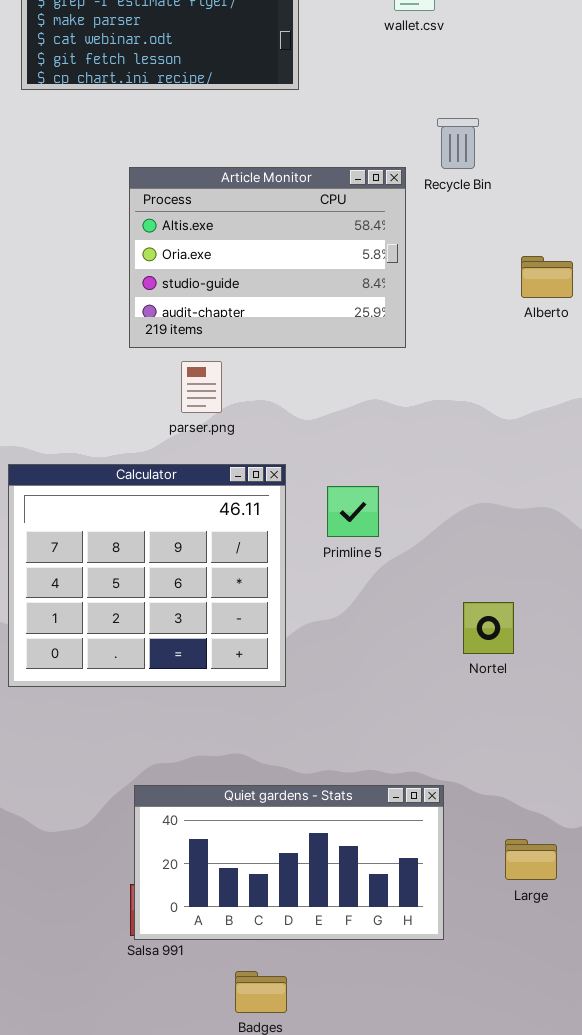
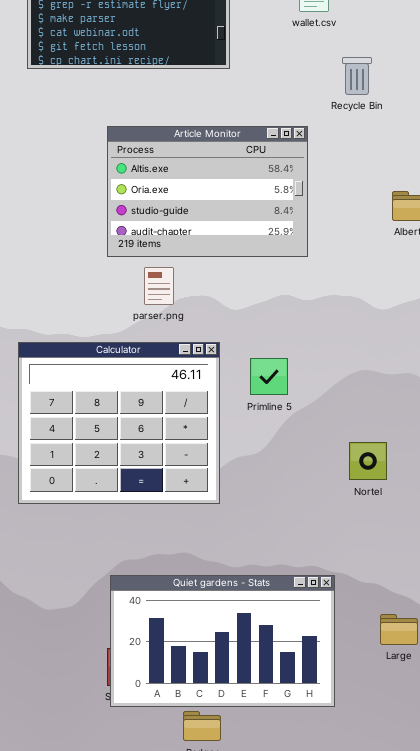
Recycle Bin: [437,118,479,169] -> [342,57,372,95], moved
Quiet gardens - Stats: [134,785,444,940] -> [110,575,335,707], resized

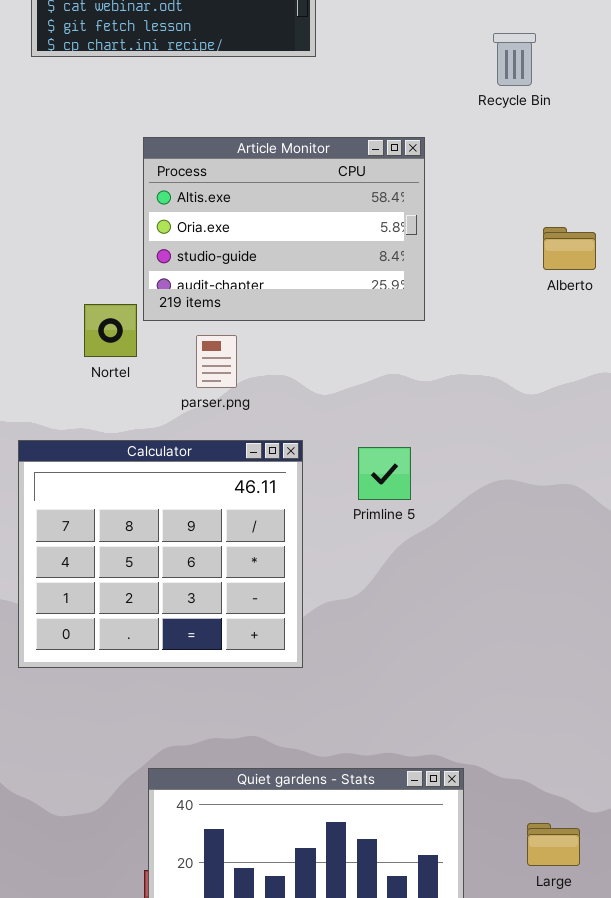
Recycle Bin: [342,57,372,95] -> [493,33,536,86], moved
Primline 5: [250,358,288,395] -> [358,447,411,500], moved
Nortel: [349,442,387,480] -> [84,304,137,357], moved

